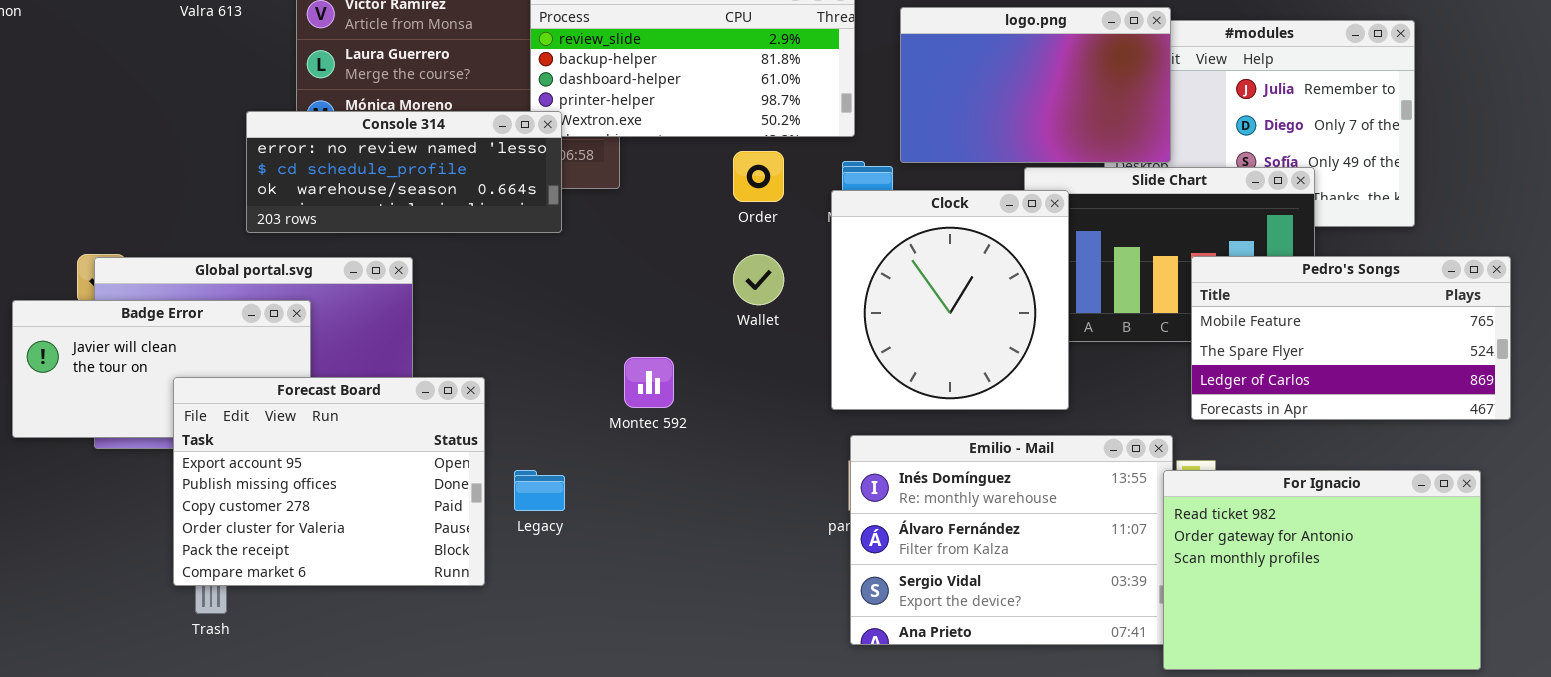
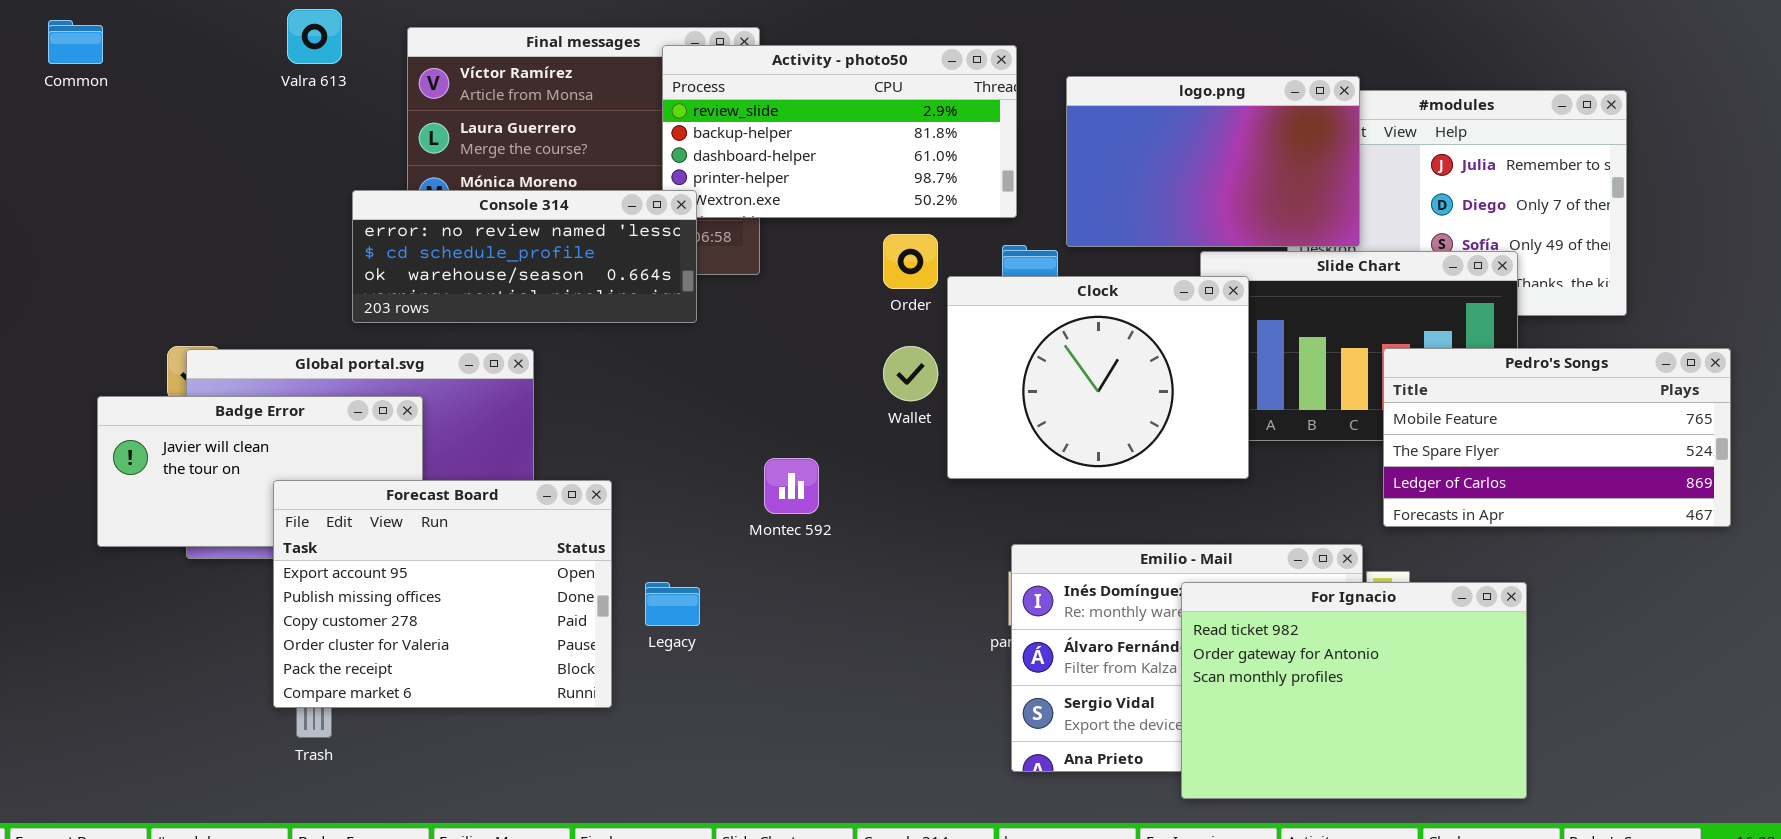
Clock: [831,190,1069,410] -> [947,276,1249,479], resized
For Ignacio: [1163,470,1481,670] -> [1181,582,1527,799], moved

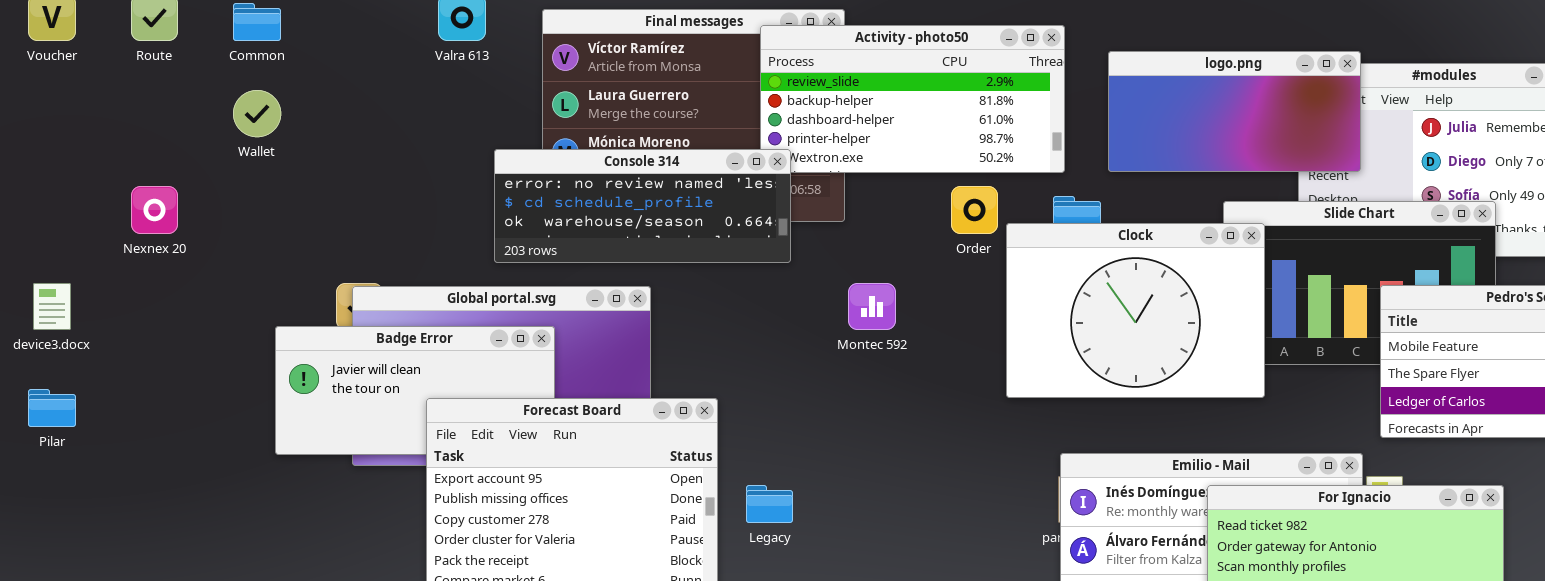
logo.png: [1066,76,1360,247] -> [1108,51,1361,172], resized
Wallet: [883,346,938,401] -> [233,90,281,137], moved
Montec 592: [764,458,819,514] -> [848,283,896,330], moved

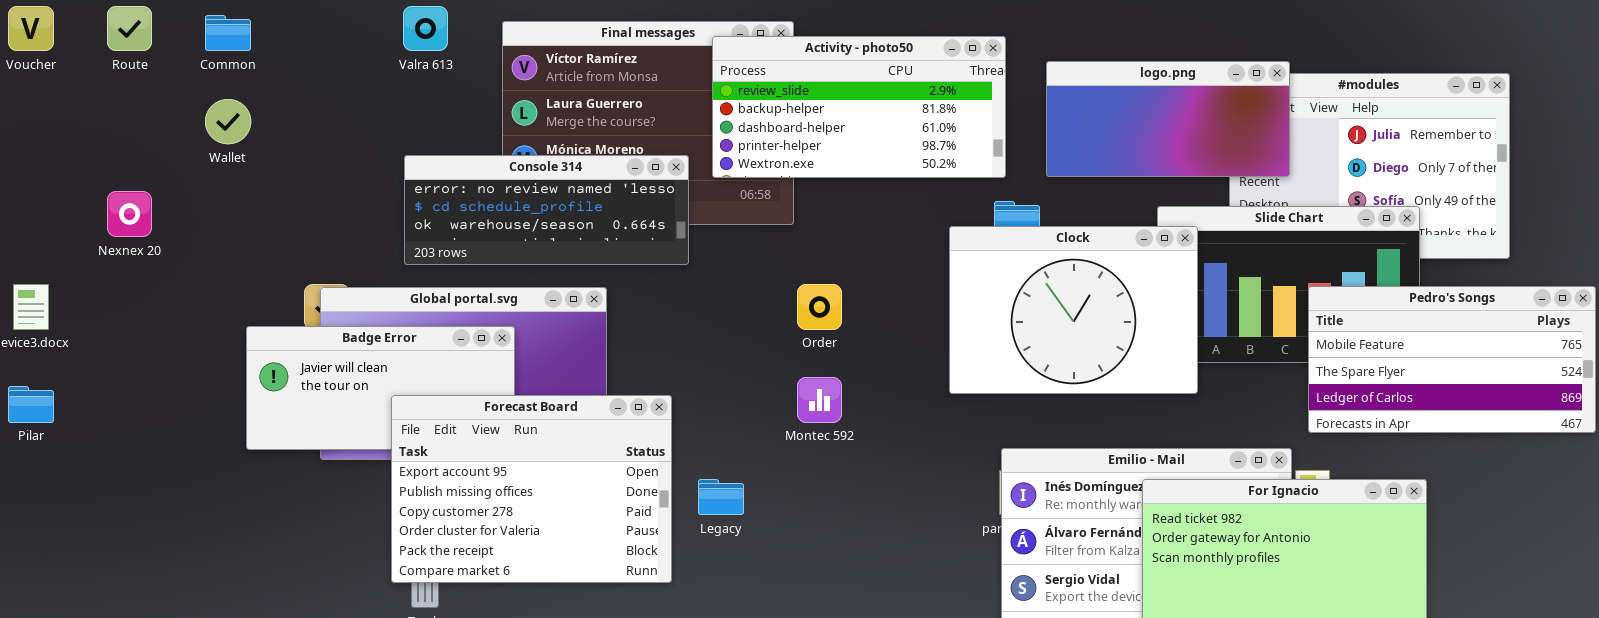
Console 314: [494,149,791,263] -> [404,155,689,265], moved
Order: [951,186,998,234] -> [797,284,842,330], moved
Montec 592: [848,283,896,330] -> [797,377,842,423], moved

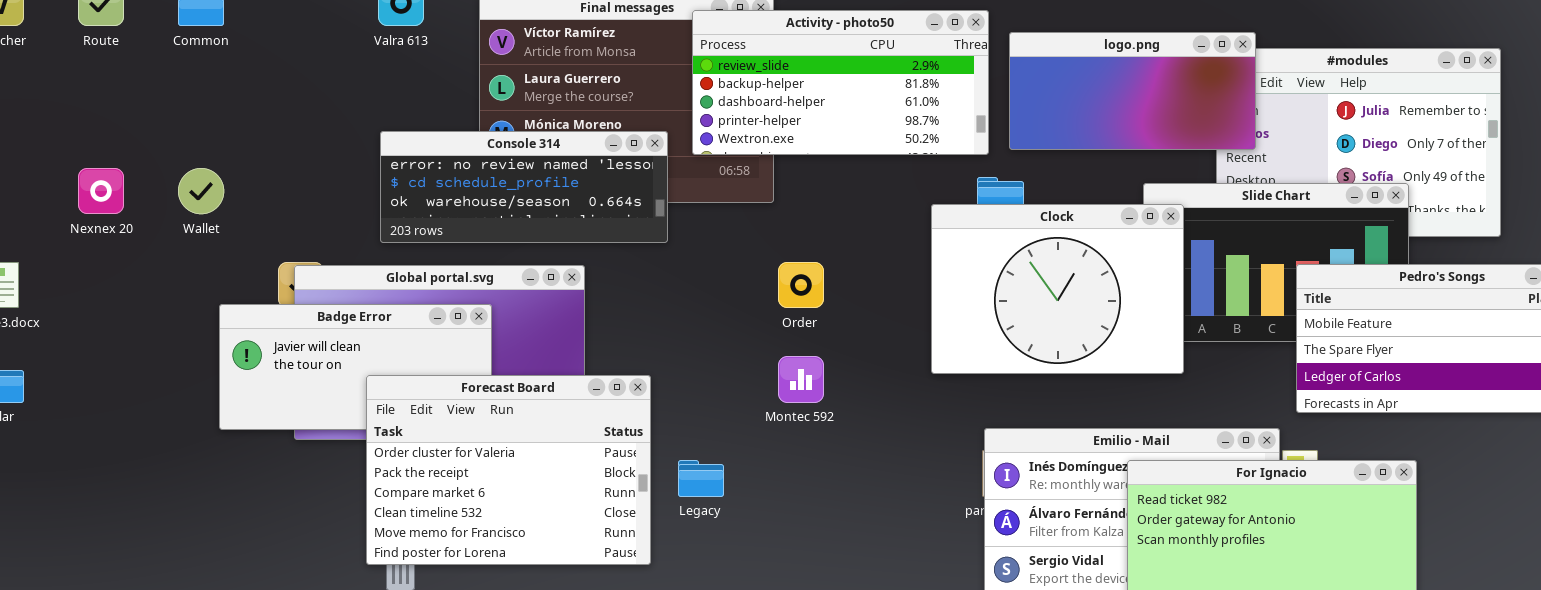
logo.png: [1046,61,1290,177] -> [1009,32,1256,150], moved
Wallet: [205,99,251,144] -> [178,168,224,214], moved
Forecast Board: [391,395,672,583] -> [366,375,651,565], scrolled down 3 rows

